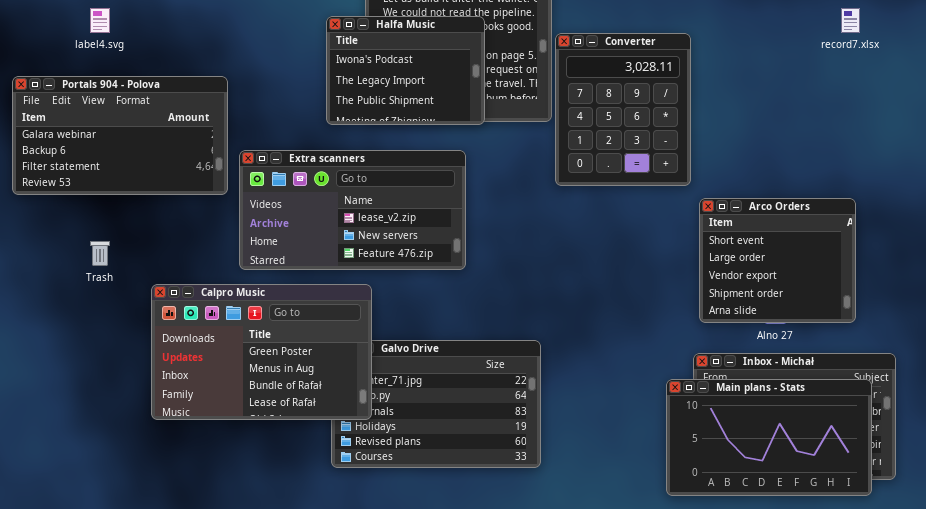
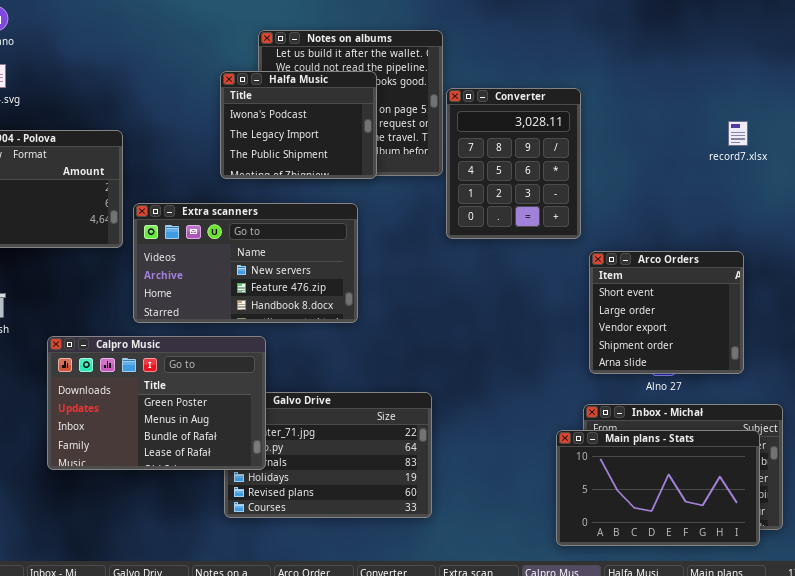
record7.xlsx: [841,8,860,33] -> [728,121,748,146], moved
Extra scanners: [239,150,466,270] -> [133,203,358,323], scrolled down 1 row

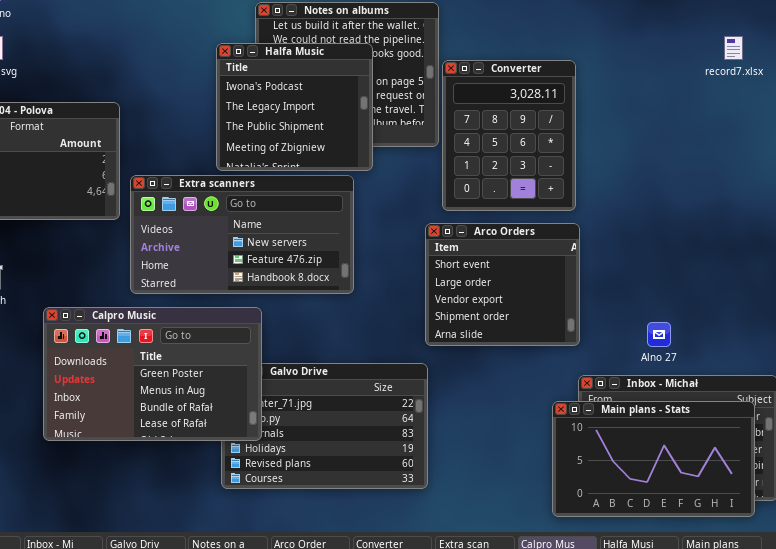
Halfa Music: [220,71,377,179] -> [216,43,373,171], resized
record7.xlsx: [728,121,748,146] -> [724,36,743,60], moved
Arco Orders: [589,251,744,374] -> [425,223,580,346], moved

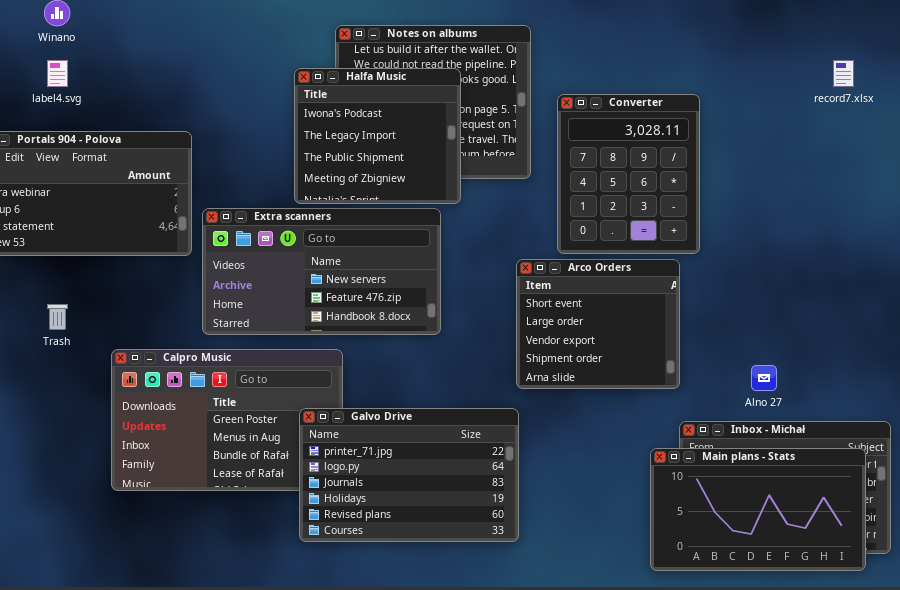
Converter: [442,60,576,211] -> [557,94,700,254], moved
Galvo Drive: [221,363,428,489] -> [299,408,519,542], raised

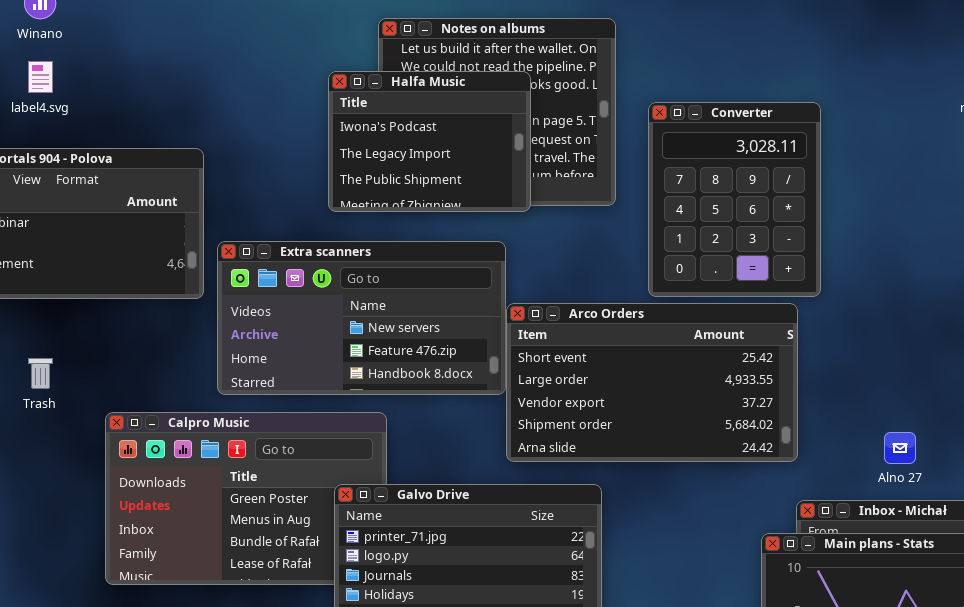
Halfa Music: [294,68,461,204] -> [328,71,531,212], resized
Arco Orders: [516,259,680,389] -> [506,303,798,462], resized

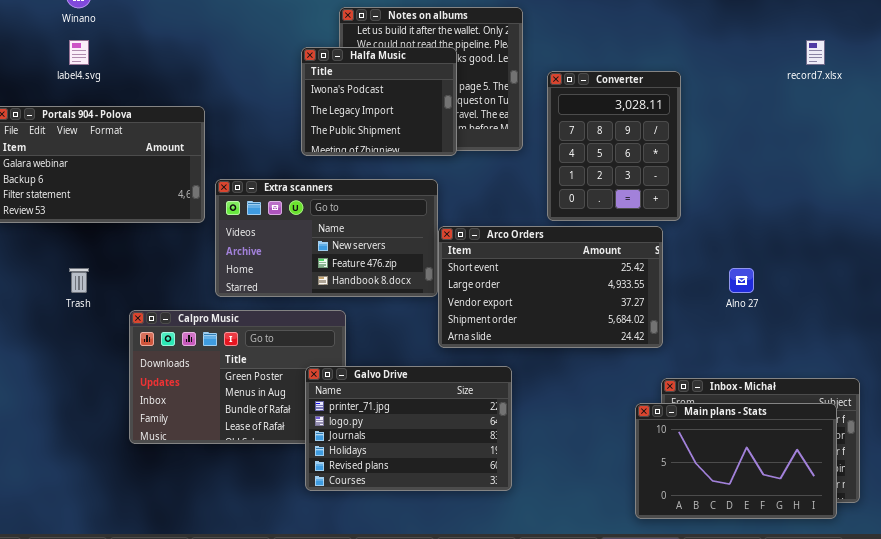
Alno 27: [884,432,916,464] -> [729,268,754,293], moved

